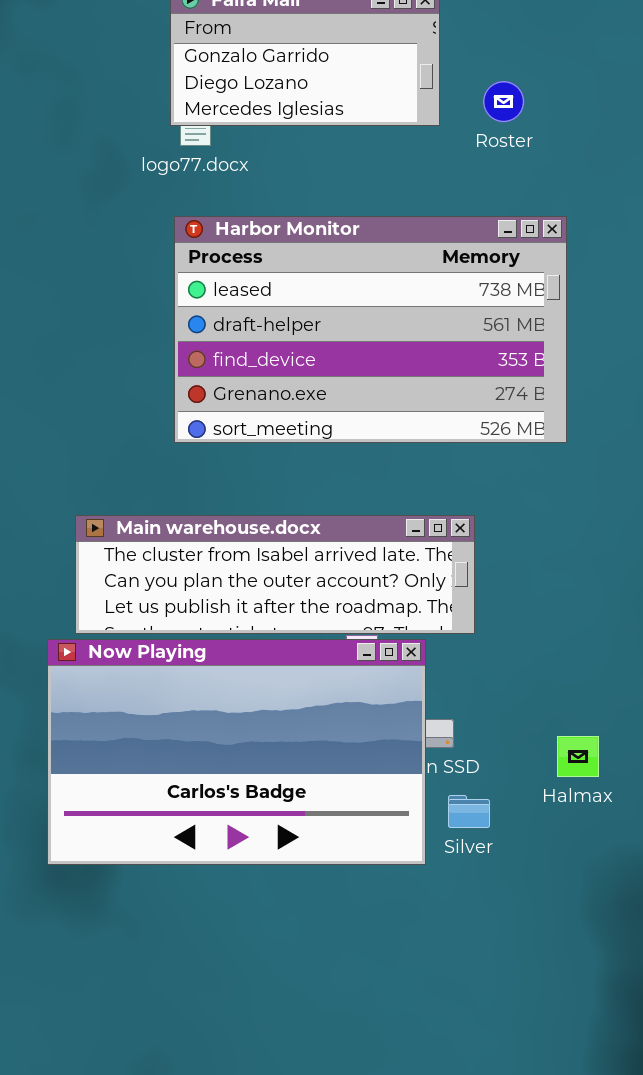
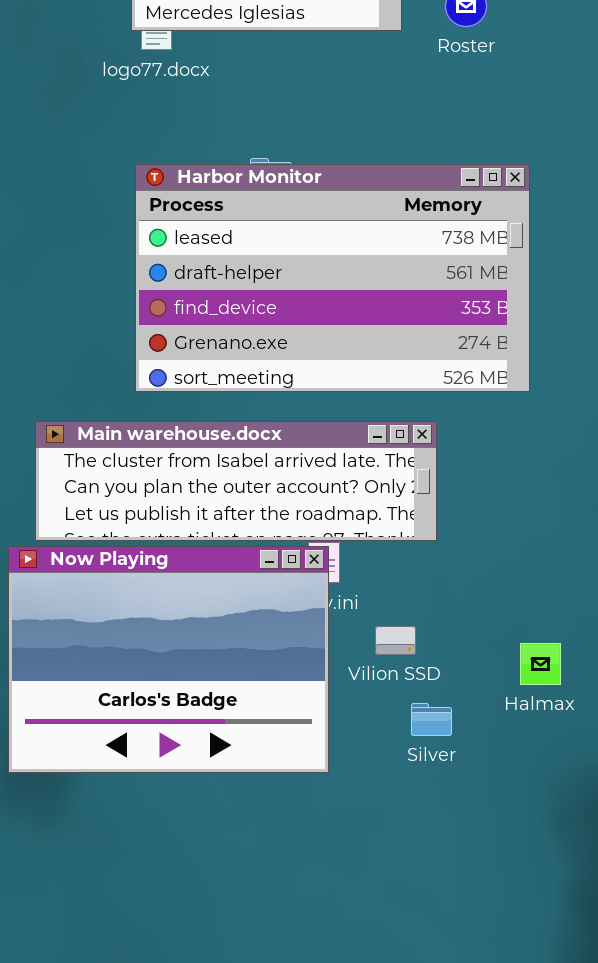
Harbor Monitor: [174,216,567,443] -> [135,164,530,392], moved
Now Playing: [47,639,426,865] -> [8,546,329,773], resized

